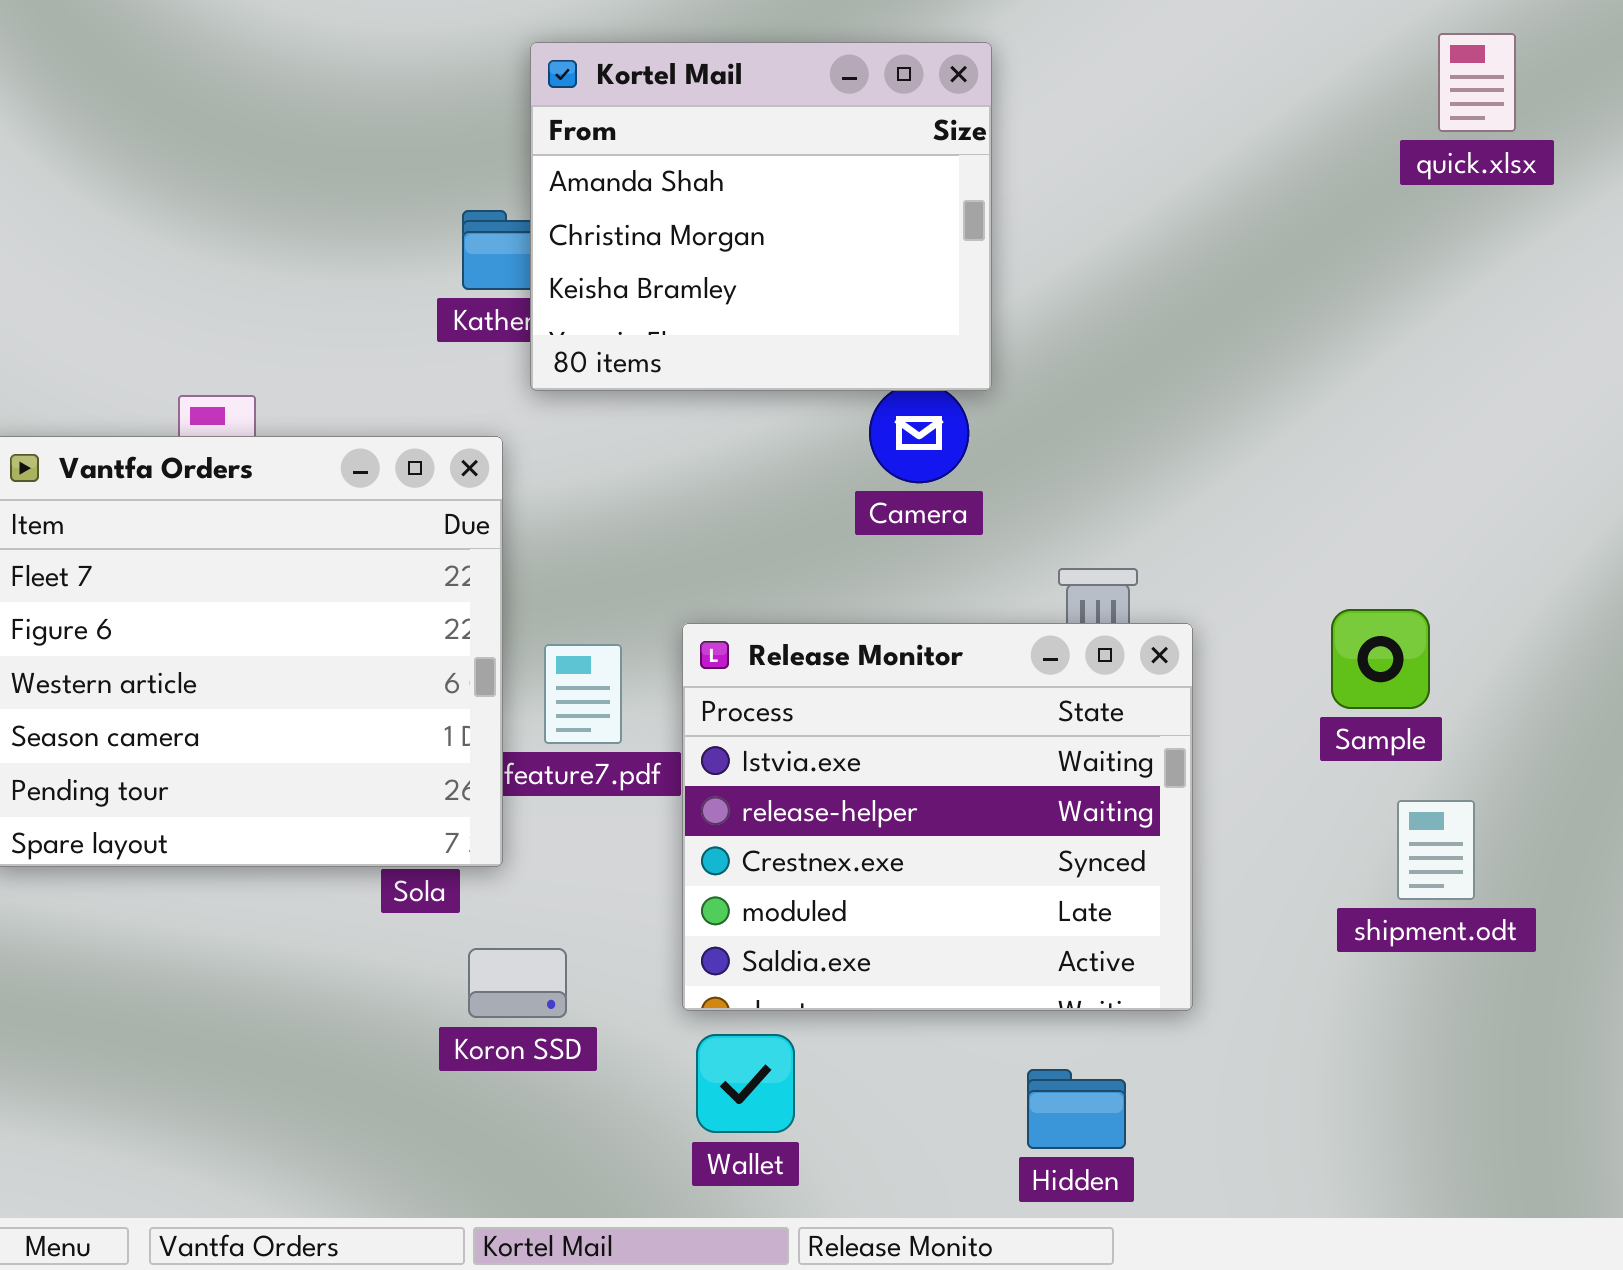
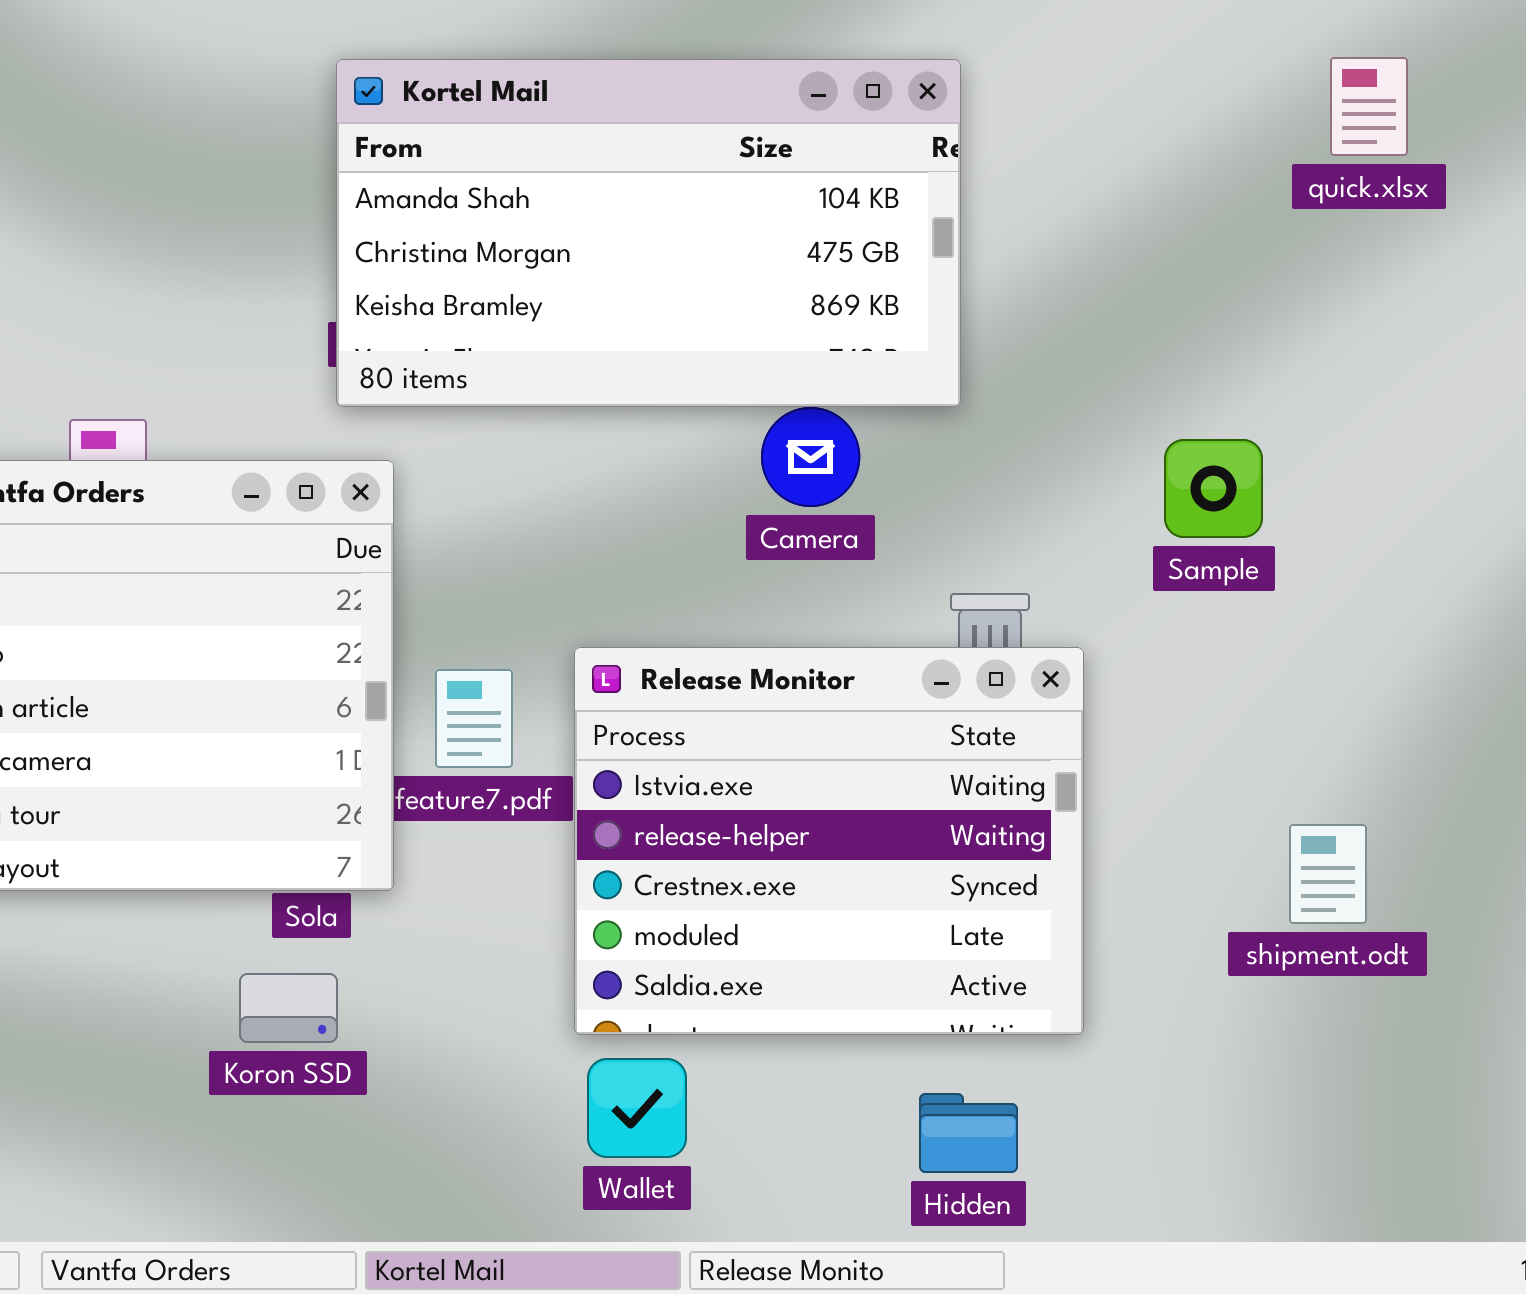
Kortel Mail: [530,42,992,391] -> [336,59,961,407], moved, resized
Sample: [1331,609,1430,709] -> [1164,439,1263,538], moved
Koron SSD: [468,948,567,1018] -> [239,973,338,1043], moved

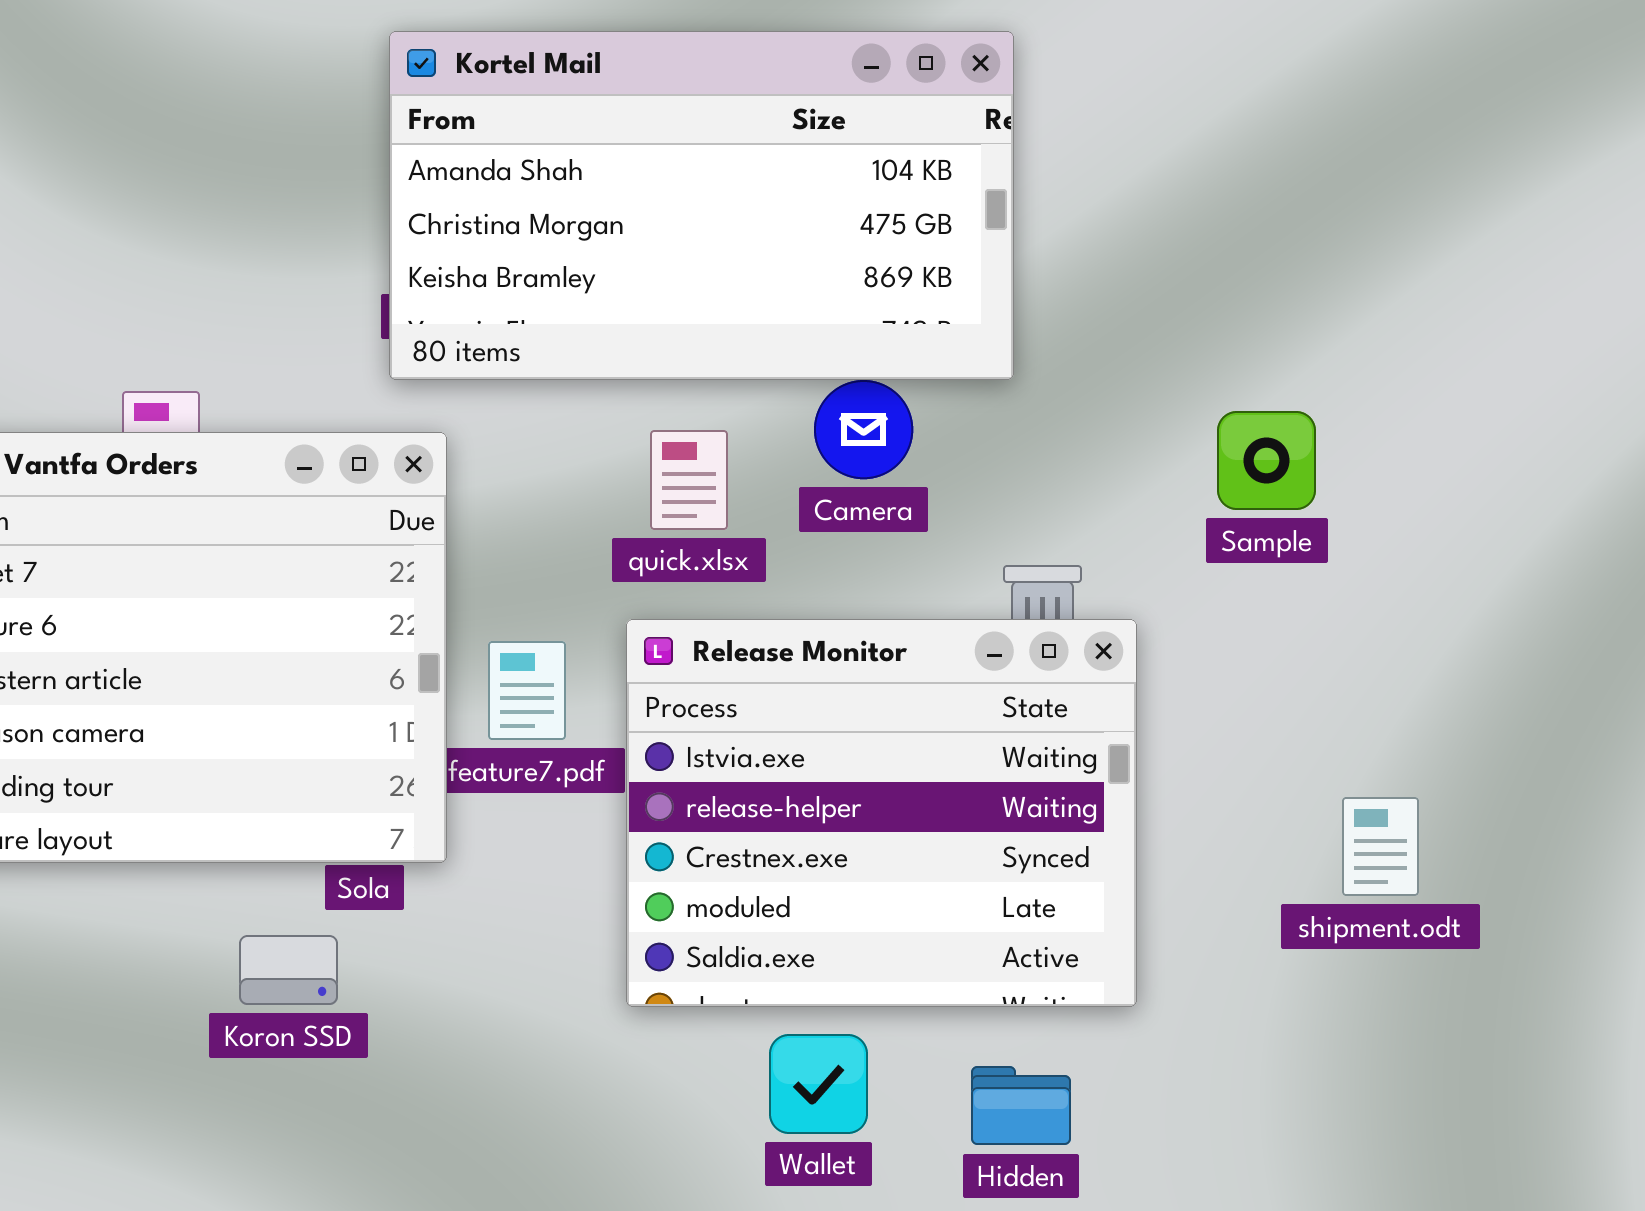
quick.xlsx: [1330,57,1408,156] -> [650,430,728,530], moved
Koron SSD: [239,973,338,1043] -> [239,935,338,1005], moved
Wallet: [587,1058,687,1158] -> [769,1034,868,1134], moved

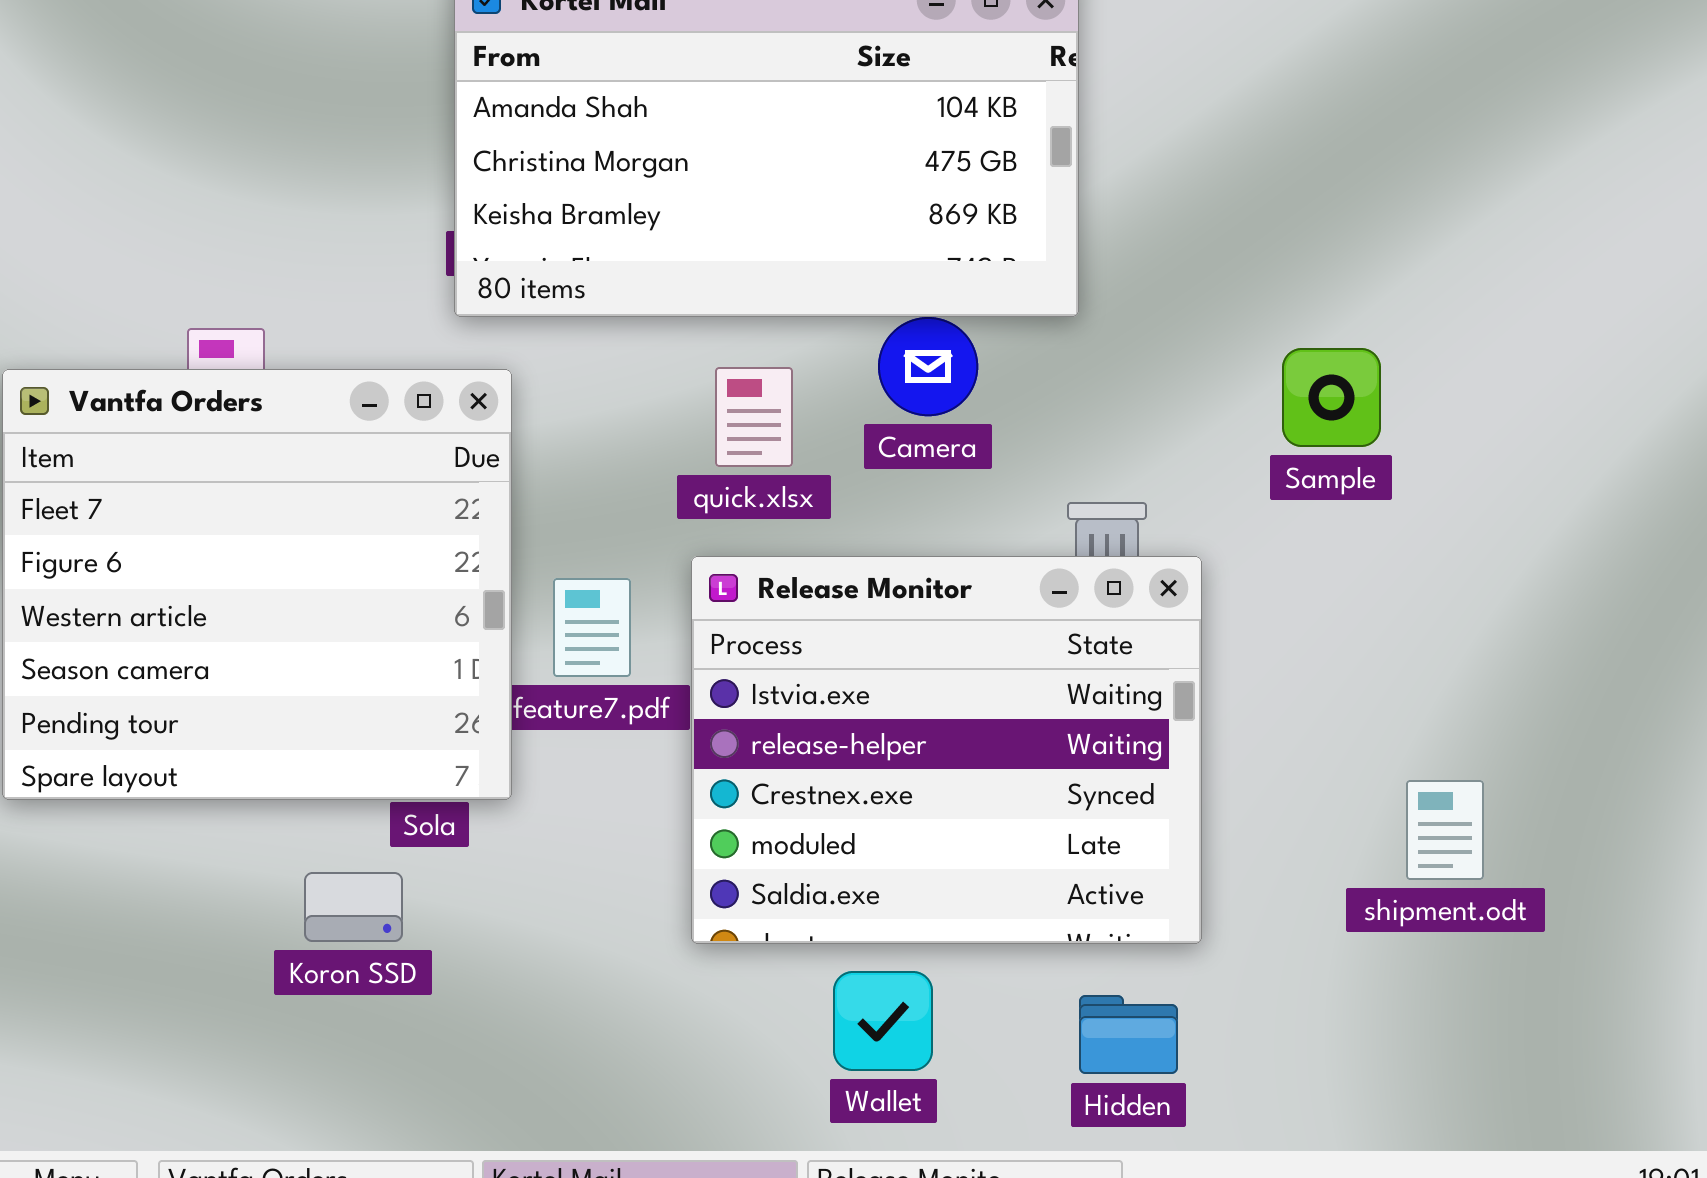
shipment.odt: [1342,797,1419,896] -> [1406,780,1484,880], moved
Hidden: [971,1066,1071,1145] -> [1079,995,1178,1074], moved

